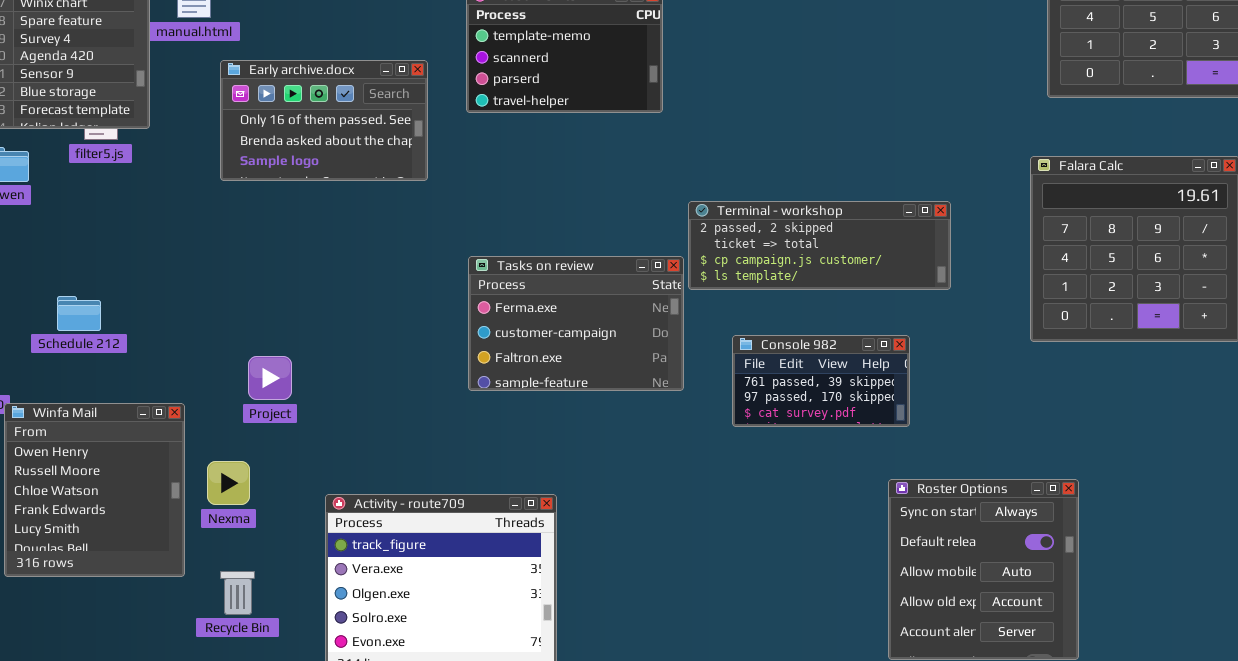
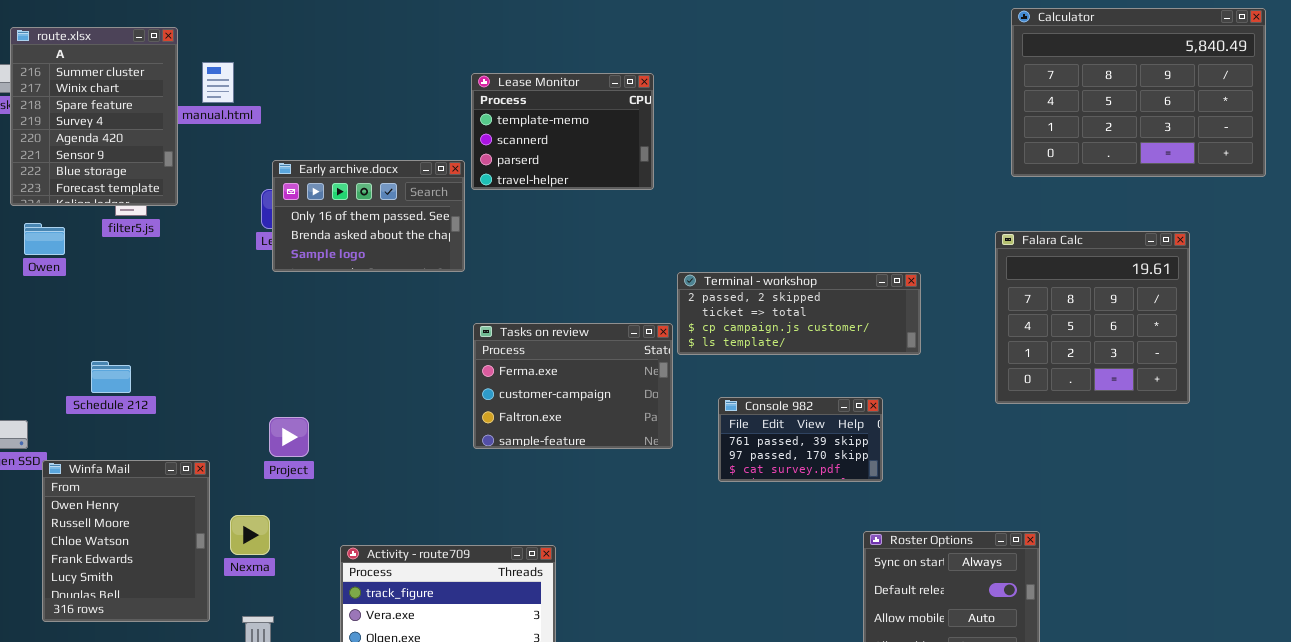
Early archive.docx: [220,60,428,181] -> [272,160,465,272], moved

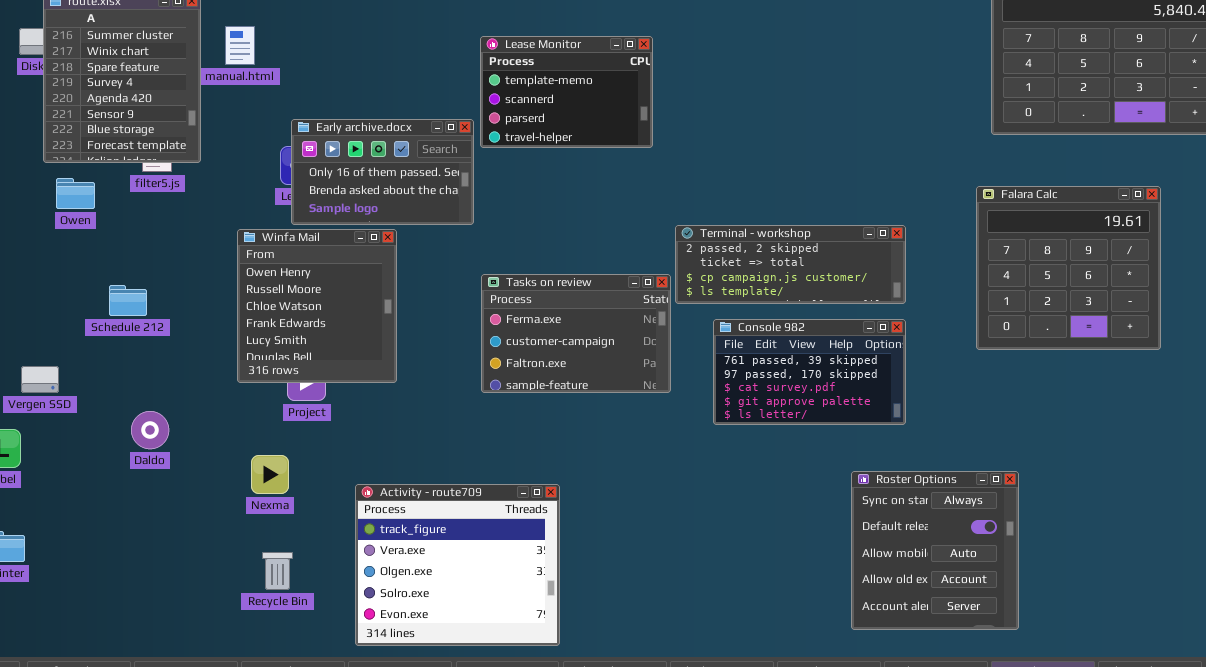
Schedule 212: [91,361,131,393] -> [109,285,147,316], moved
Console 982: [718,397,883,482] -> [713,319,906,425], resized
Winfa Mail: [42,460,210,622] -> [237,229,397,383], moved

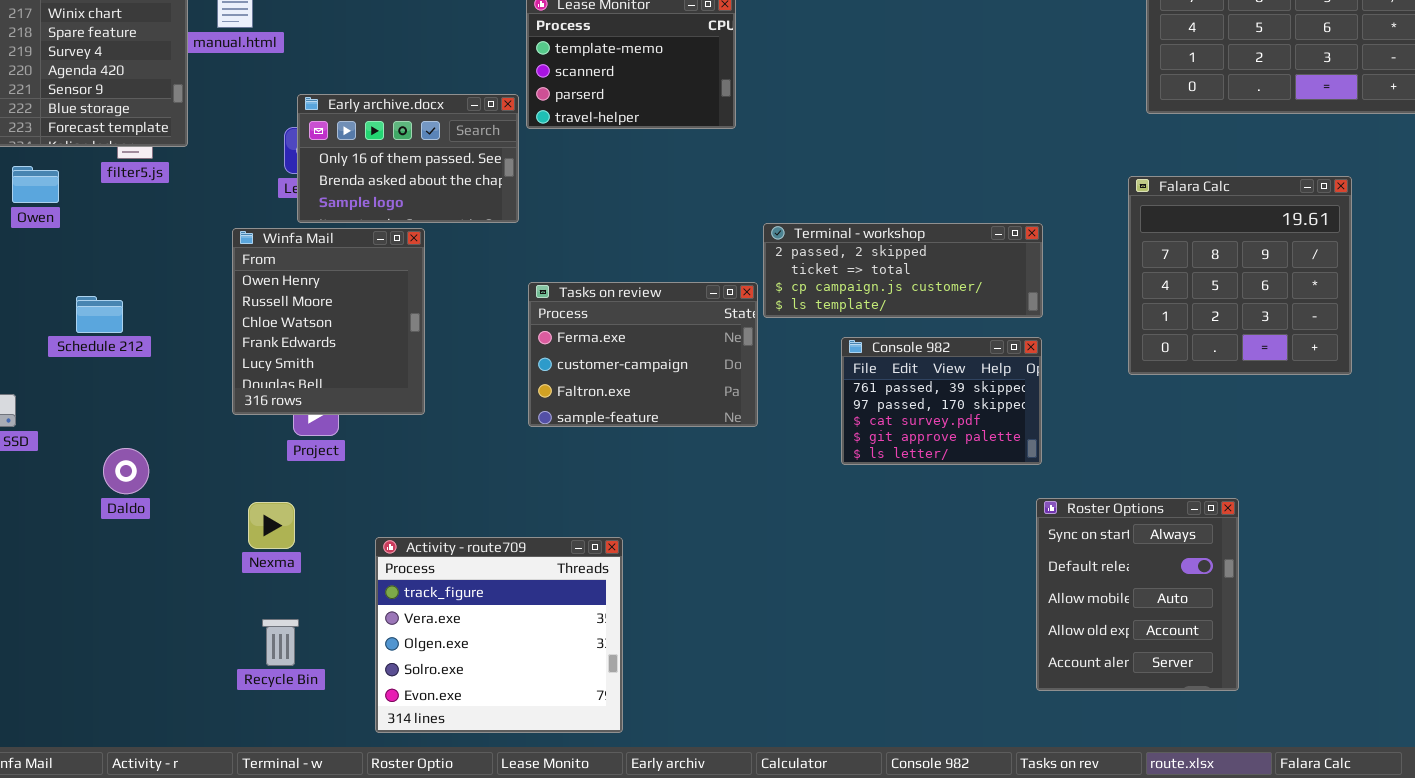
Console 982: [713,319,906,425] -> [841,337,1042,465], resized
Roster Options: [851,471,1019,630] -> [1036,498,1239,691], moved

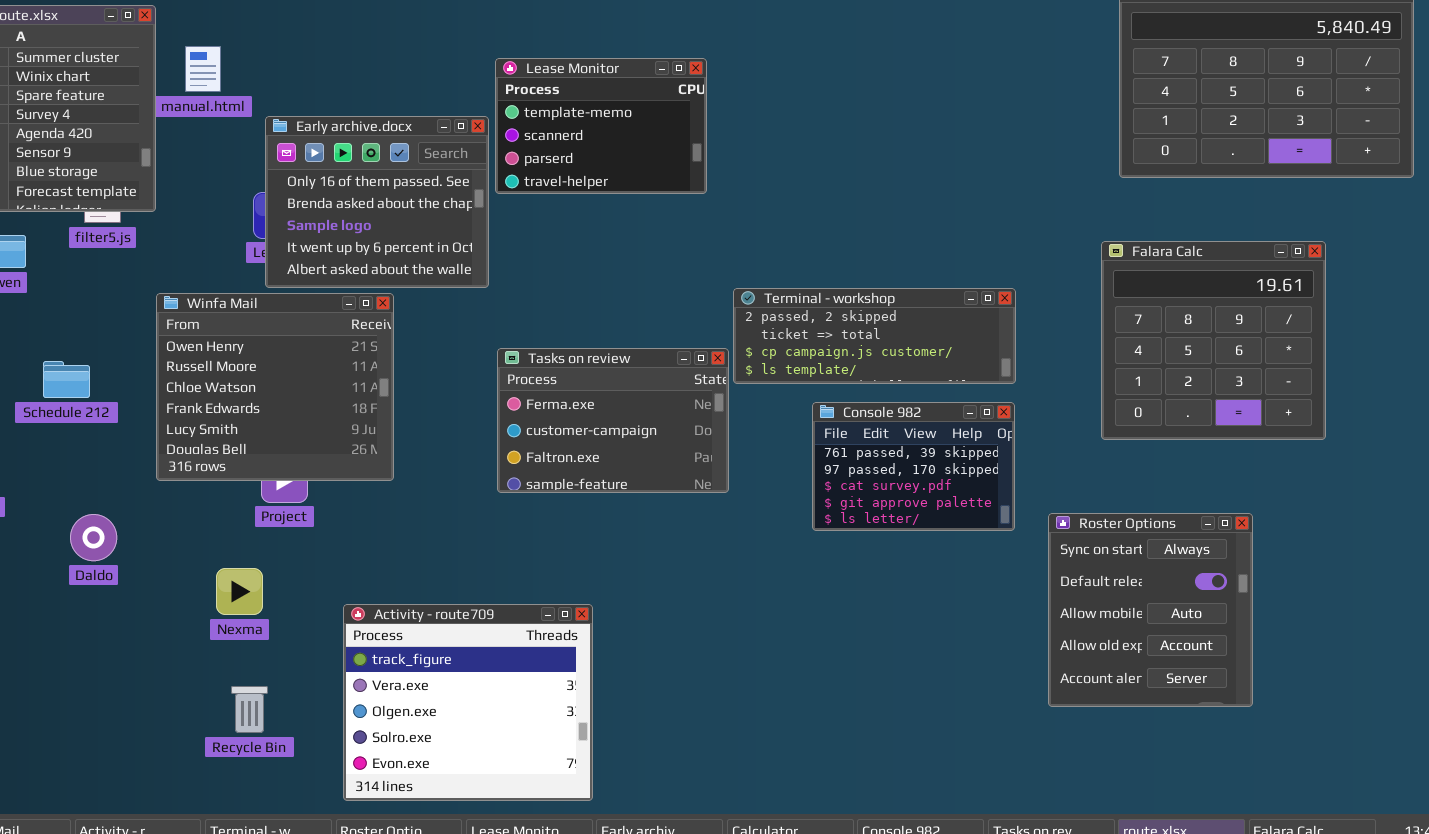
Early archive.docx: [297,94,519,223] -> [265,116,489,288], resized
Winfa Mail: [232,228,425,415] -> [156,293,394,481], resized
Roster Options: [1036,498,1239,691] -> [1048,513,1253,707], moved

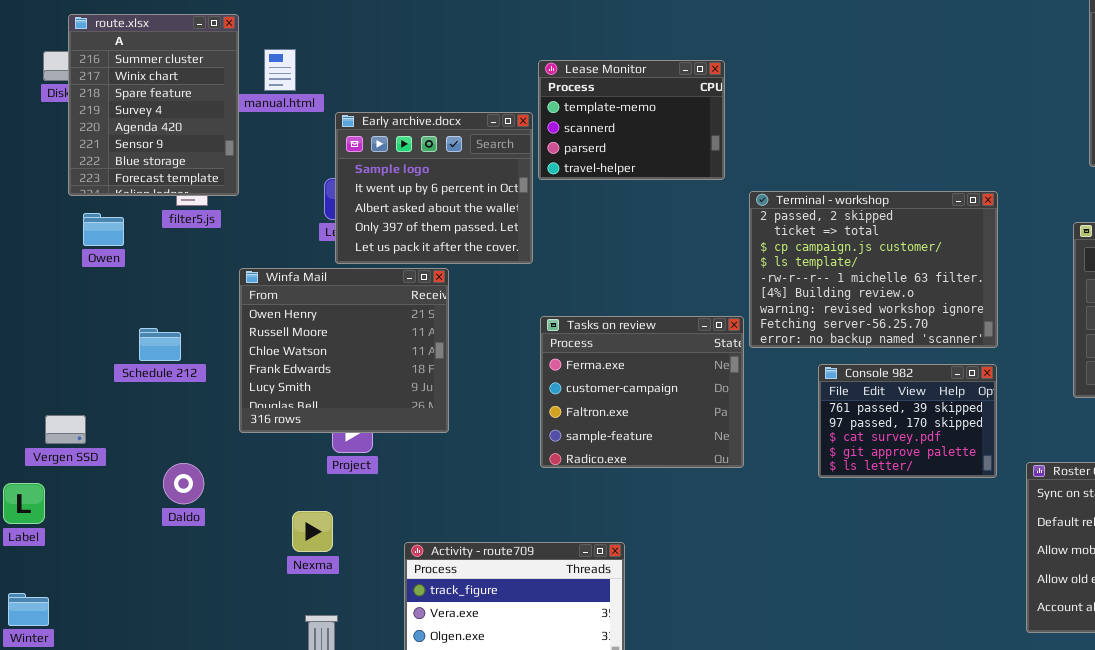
Early archive.docx: [265,116,489,288] -> [335,112,533,264], scrolled down 2 rows
Terminal - workshop: [733,288,1016,384] -> [749,191,998,348], resized
Tasks on review: [497,348,729,493] -> [540,316,744,468], resized

